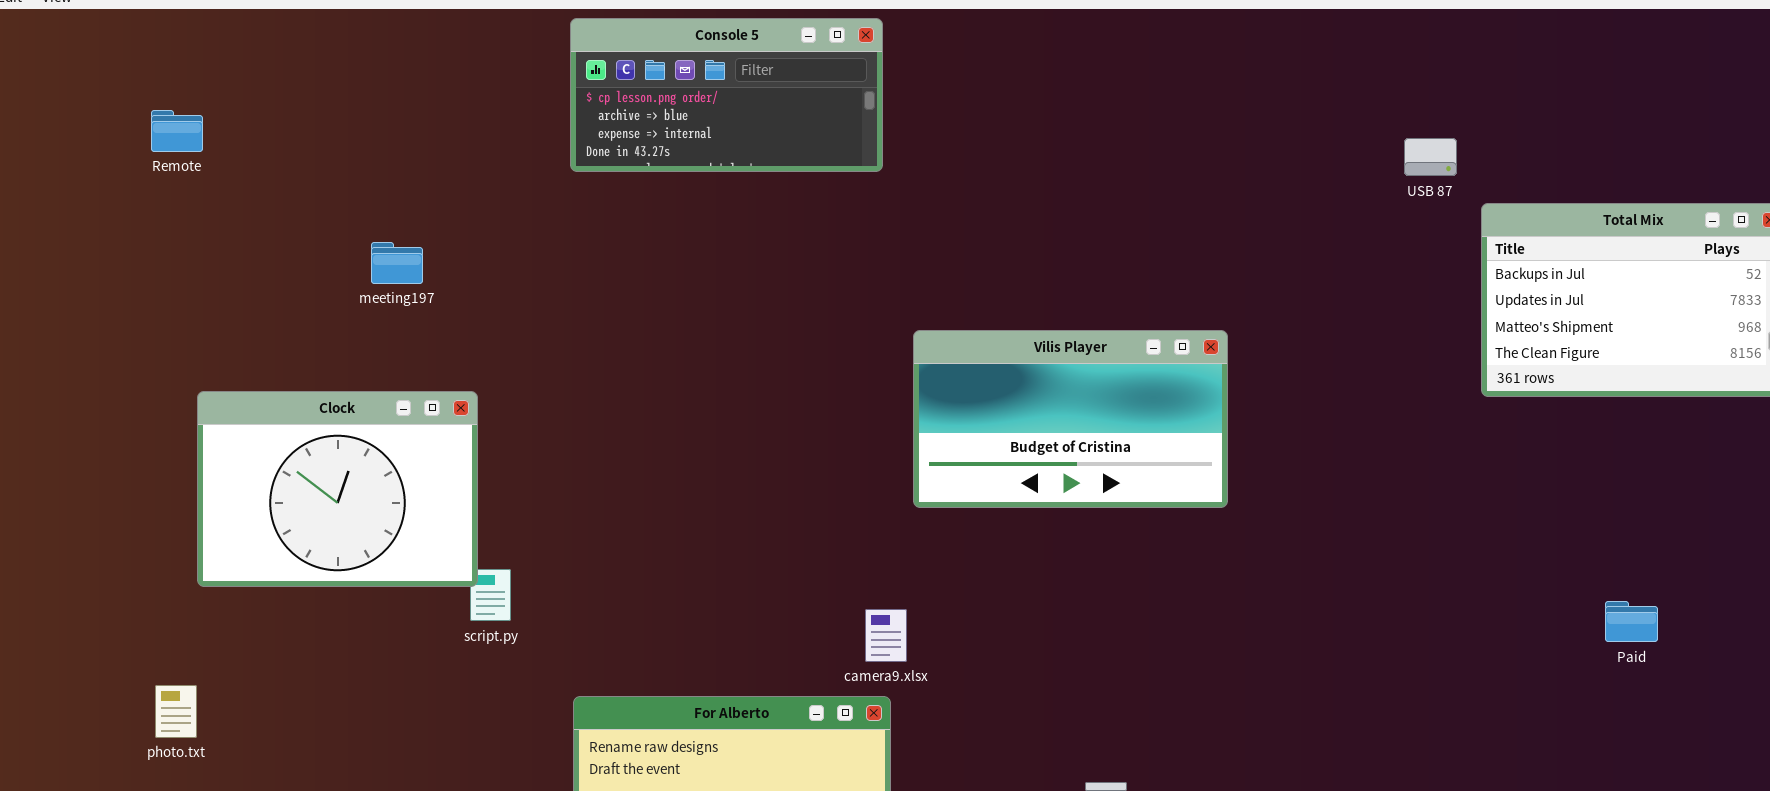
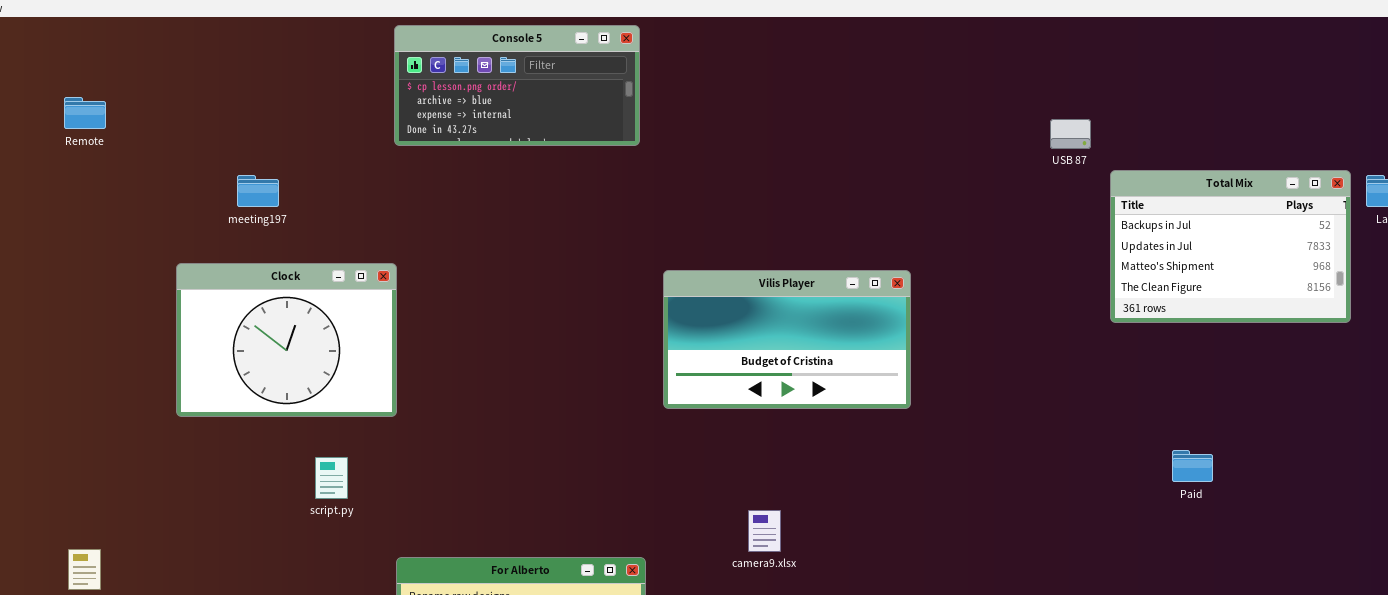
meeting197: [371,242,423,284] -> [237,175,279,207], moved
Clock: [197,391,478,587] -> [176,263,397,417], moved
Paid: [1605,601,1658,642] -> [1172,450,1213,482], moved
camera9.xlsx: [865,609,907,662] -> [748,510,781,552], moved

